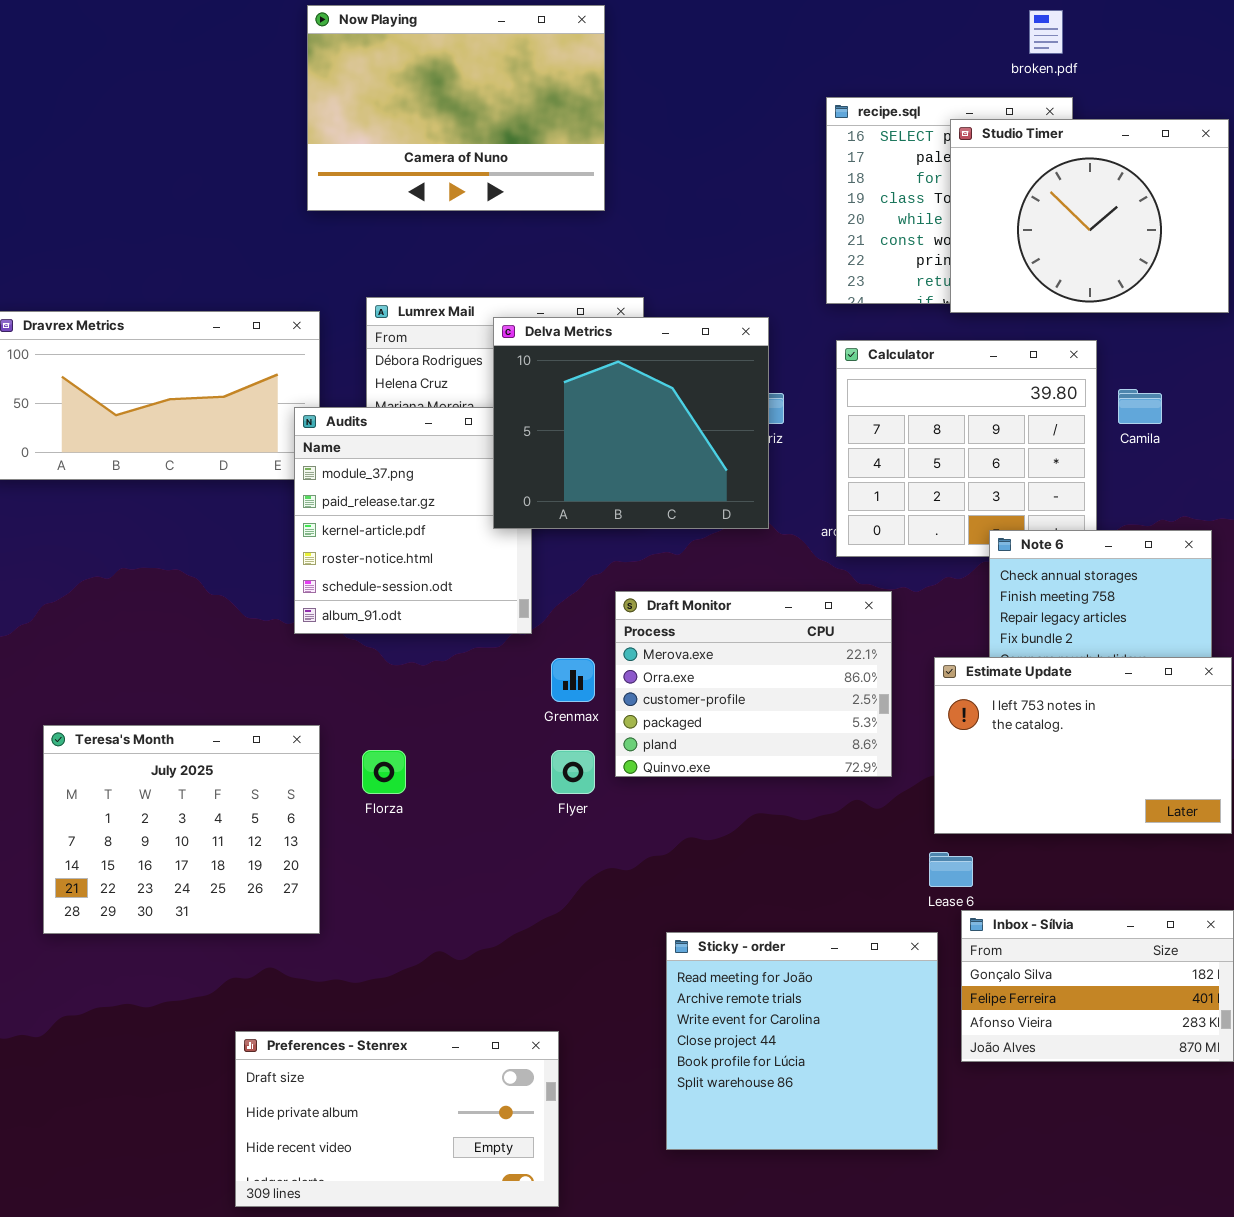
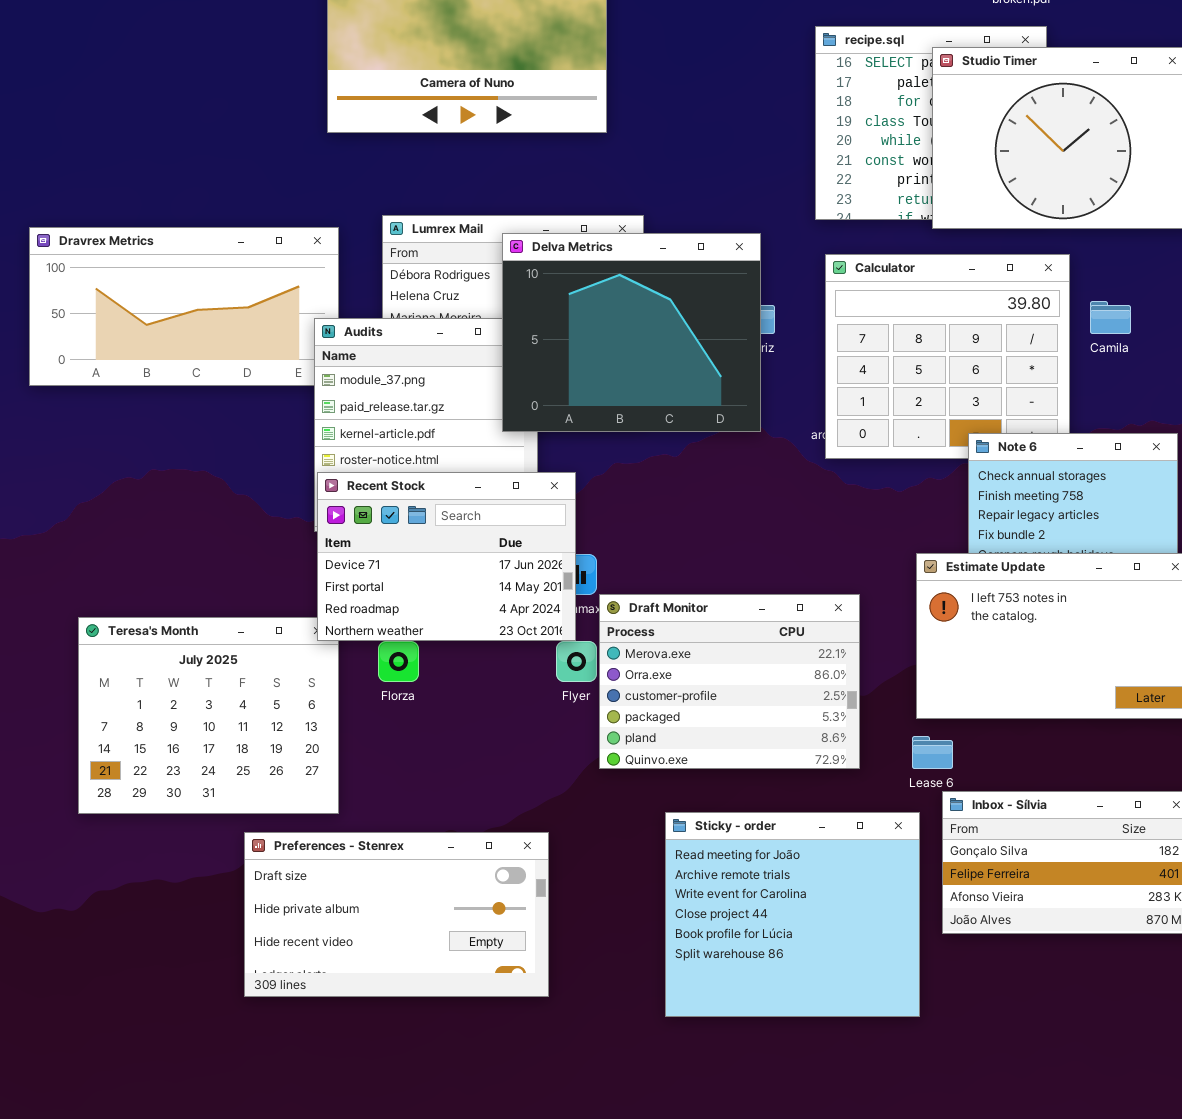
Recent Stock: none -> [317,472,576,641], opened
Draft Monitor: [615,591,892,777] -> [599,594,860,769], moved
Preferences - Stenrex: [235,1031,559,1207] -> [244,832,549,997], moved

